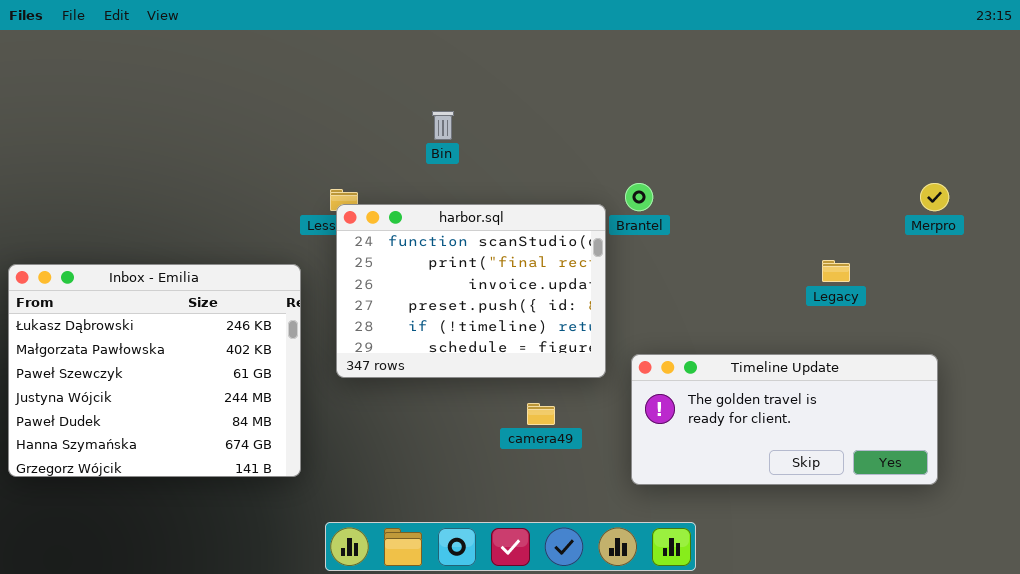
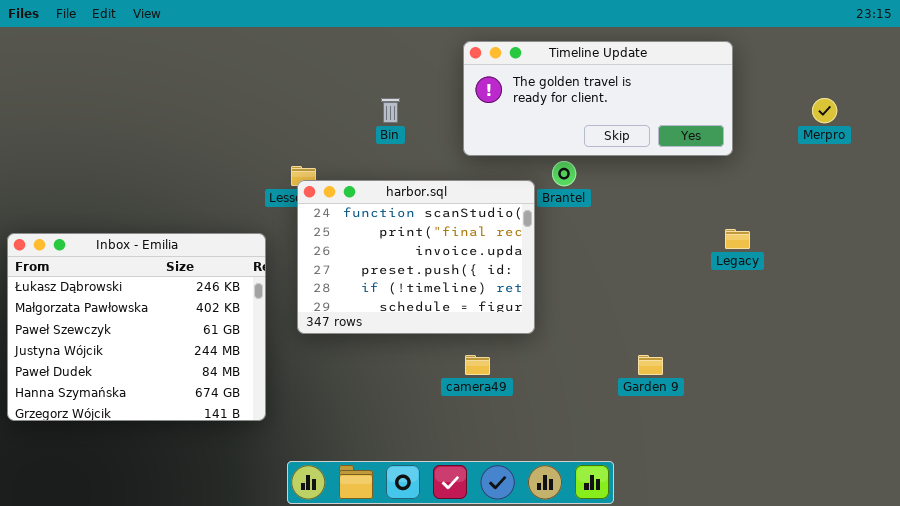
Merpro: [920,183,949,211] -> [812,98,837,123], moved
Timeline Update: [631,354,938,485] -> [463,41,733,156], moved

